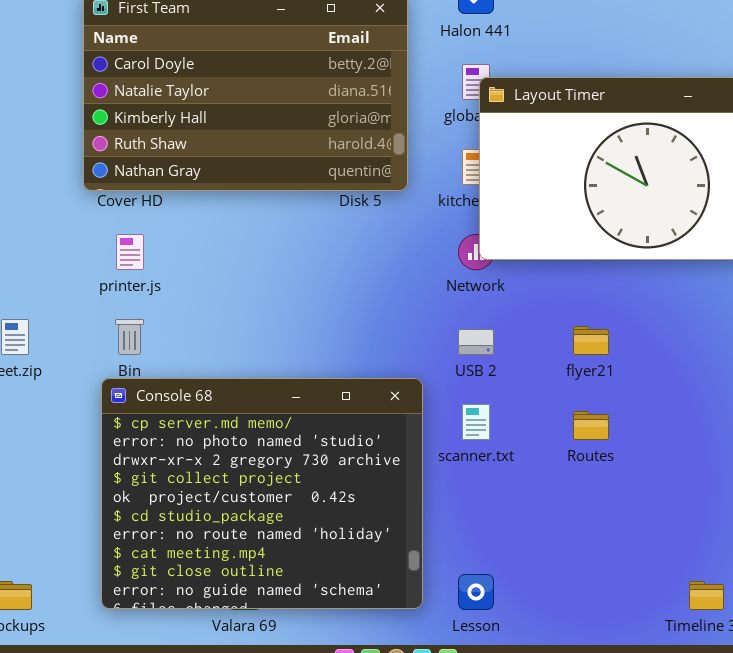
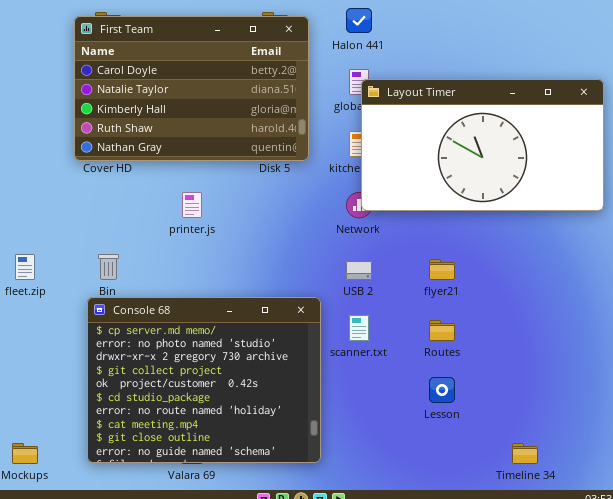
printer.js: [116,234,144,270] -> [182,192,202,218], moved
Lesson: [458,574,494,610] -> [429,377,455,403], moved

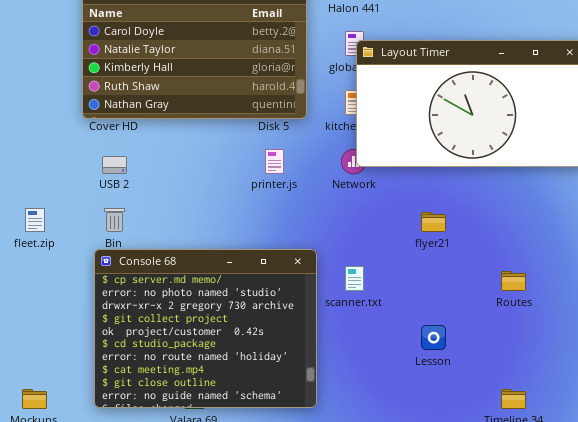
printer.js: [182,192,202,218] -> [265,149,284,174], moved
USB 2: [346,261,372,280] -> [102,156,127,174], moved
Routes: [429,320,455,341] -> [501,271,526,291], moved

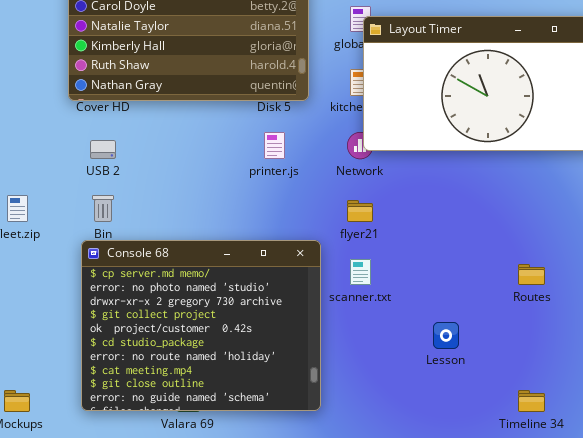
flyer21: [421,212,446,232] -> [347,200,373,222], moved

